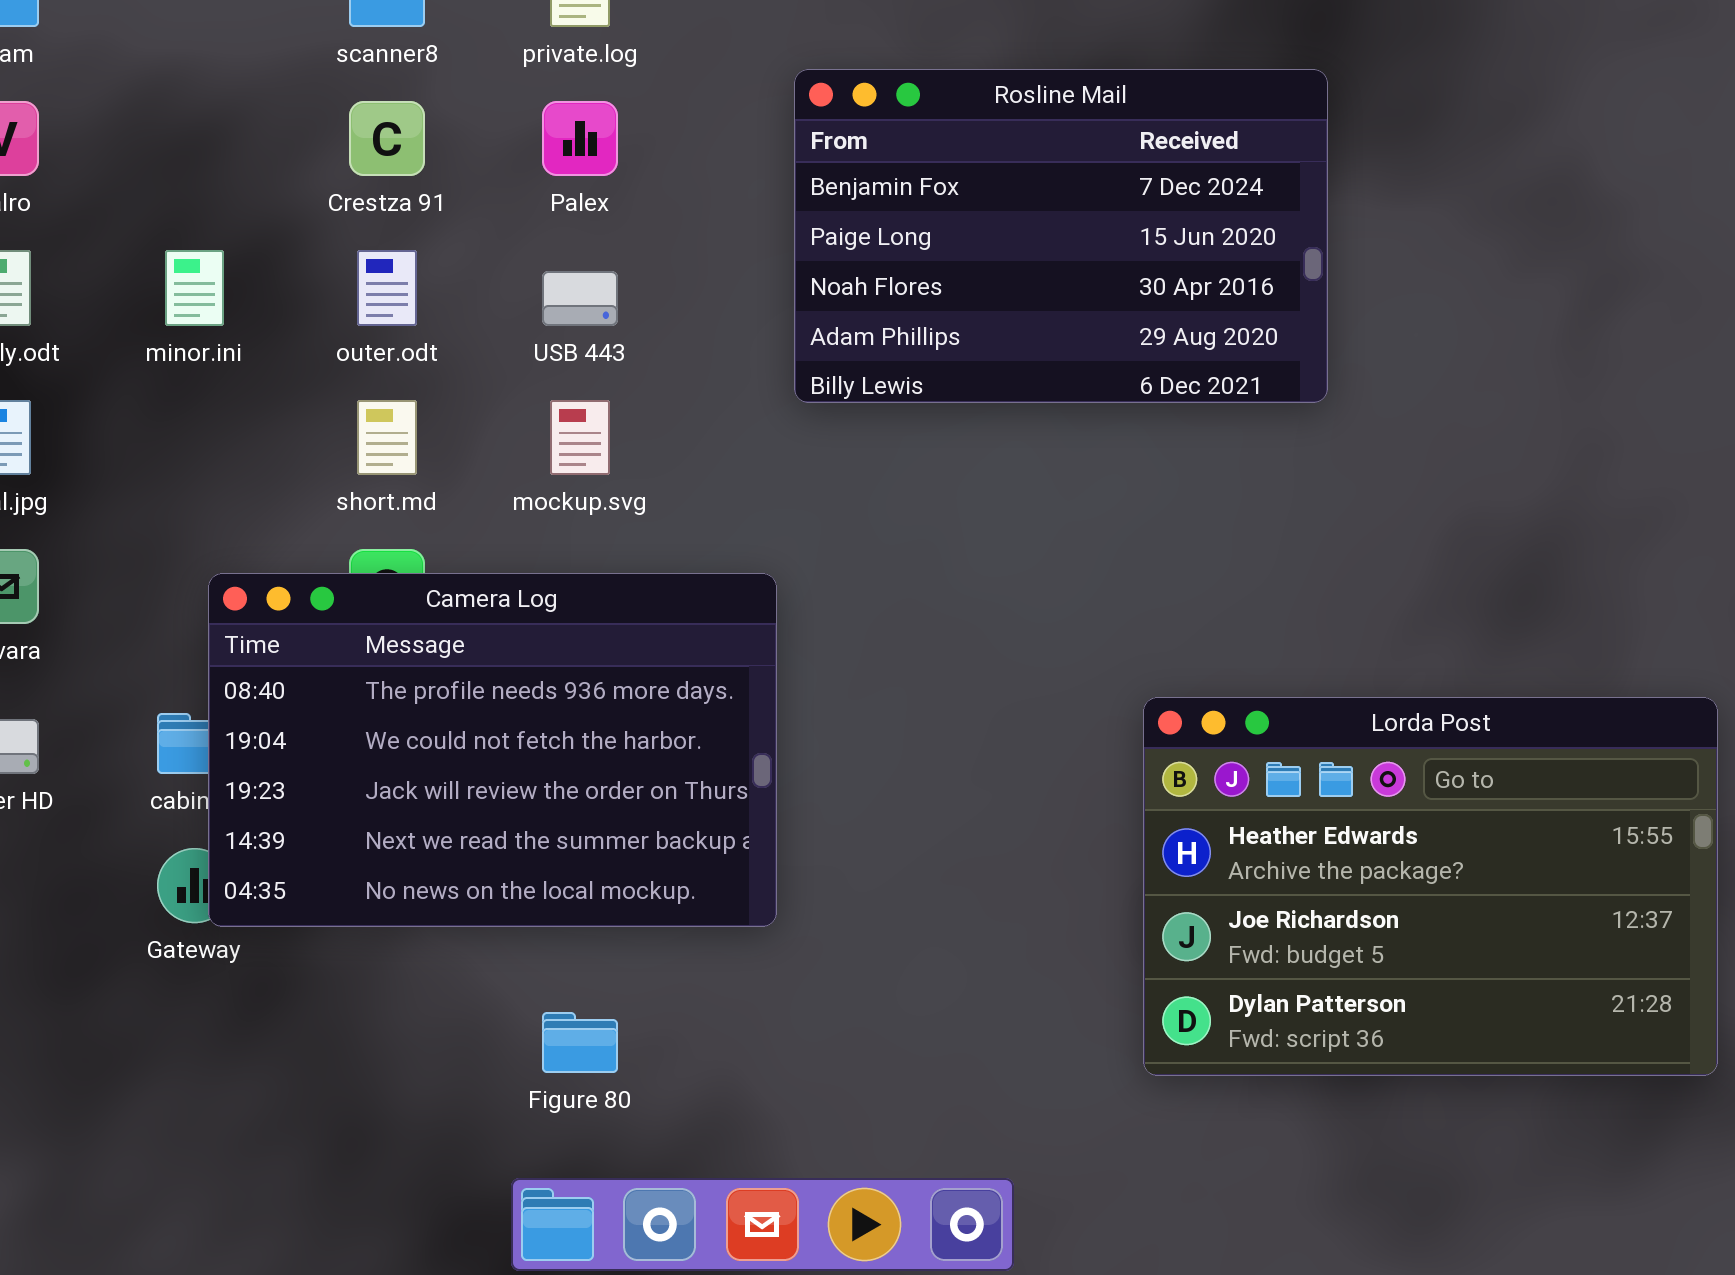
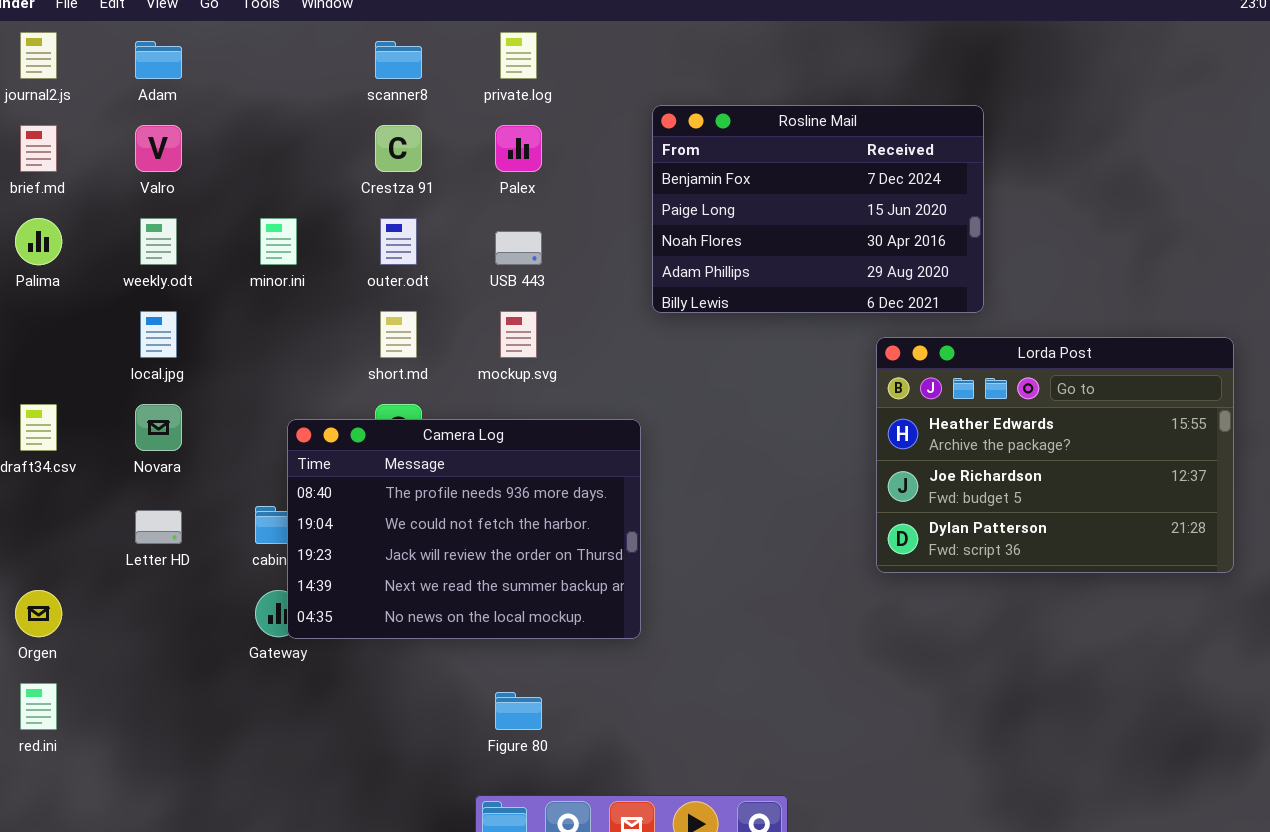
Lorda Post: [1143,697,1718,1076] -> [876,337,1234,573], moved

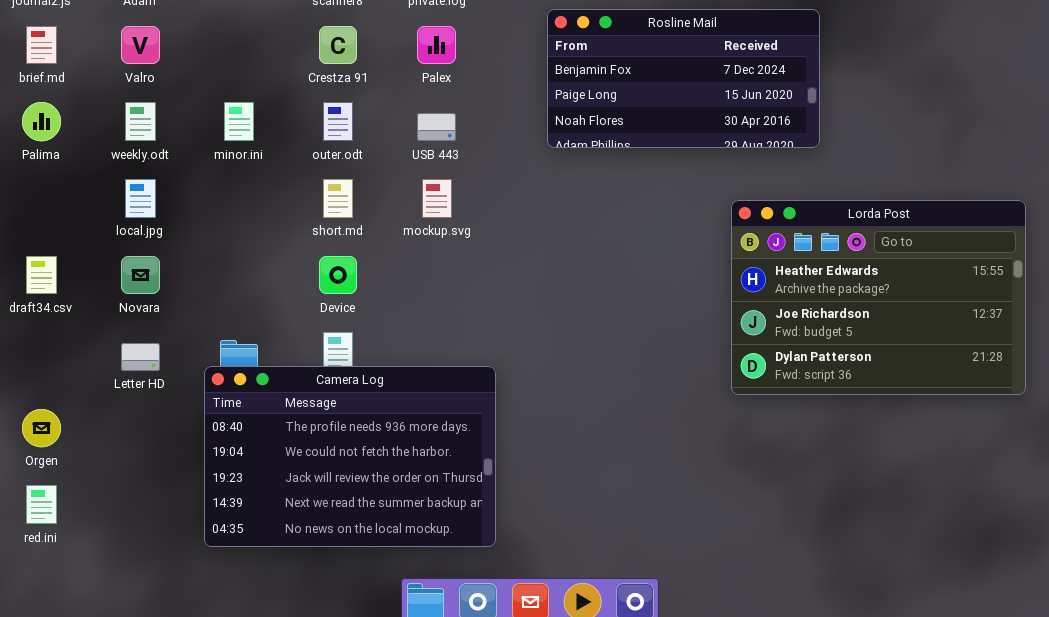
Rosline Mail: [652,105,984,313] -> [547,9,820,148], resized
Camera Log: [287,419,641,639] -> [204,366,496,547], moved

